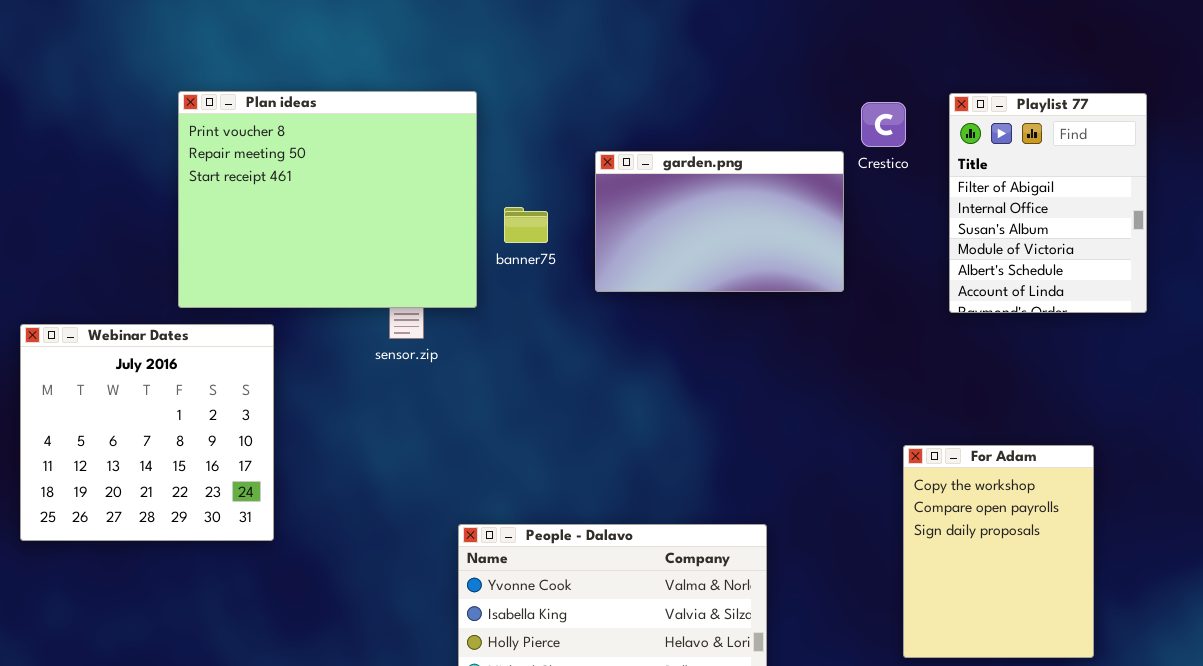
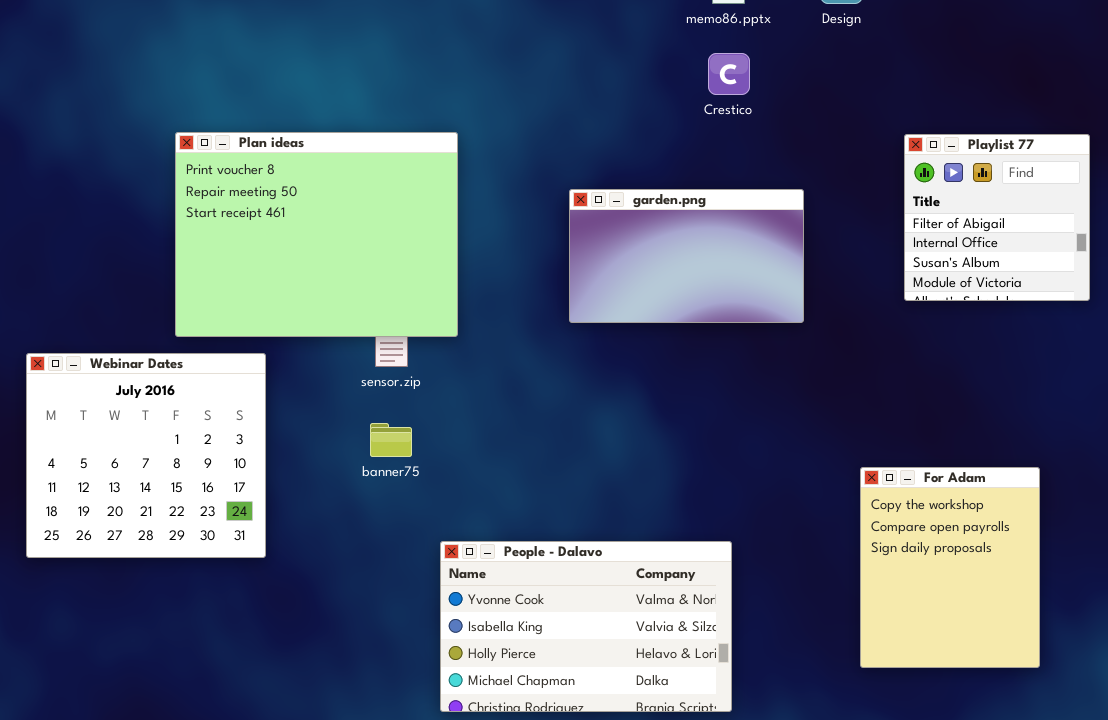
Playlist 77: [949,93,1147,313] -> [904,134,1090,301], resized
Crestico: [861,102,906,147] -> [708,53,750,95], moved
banner75: [504,207,548,243] -> [370,423,412,457], moved

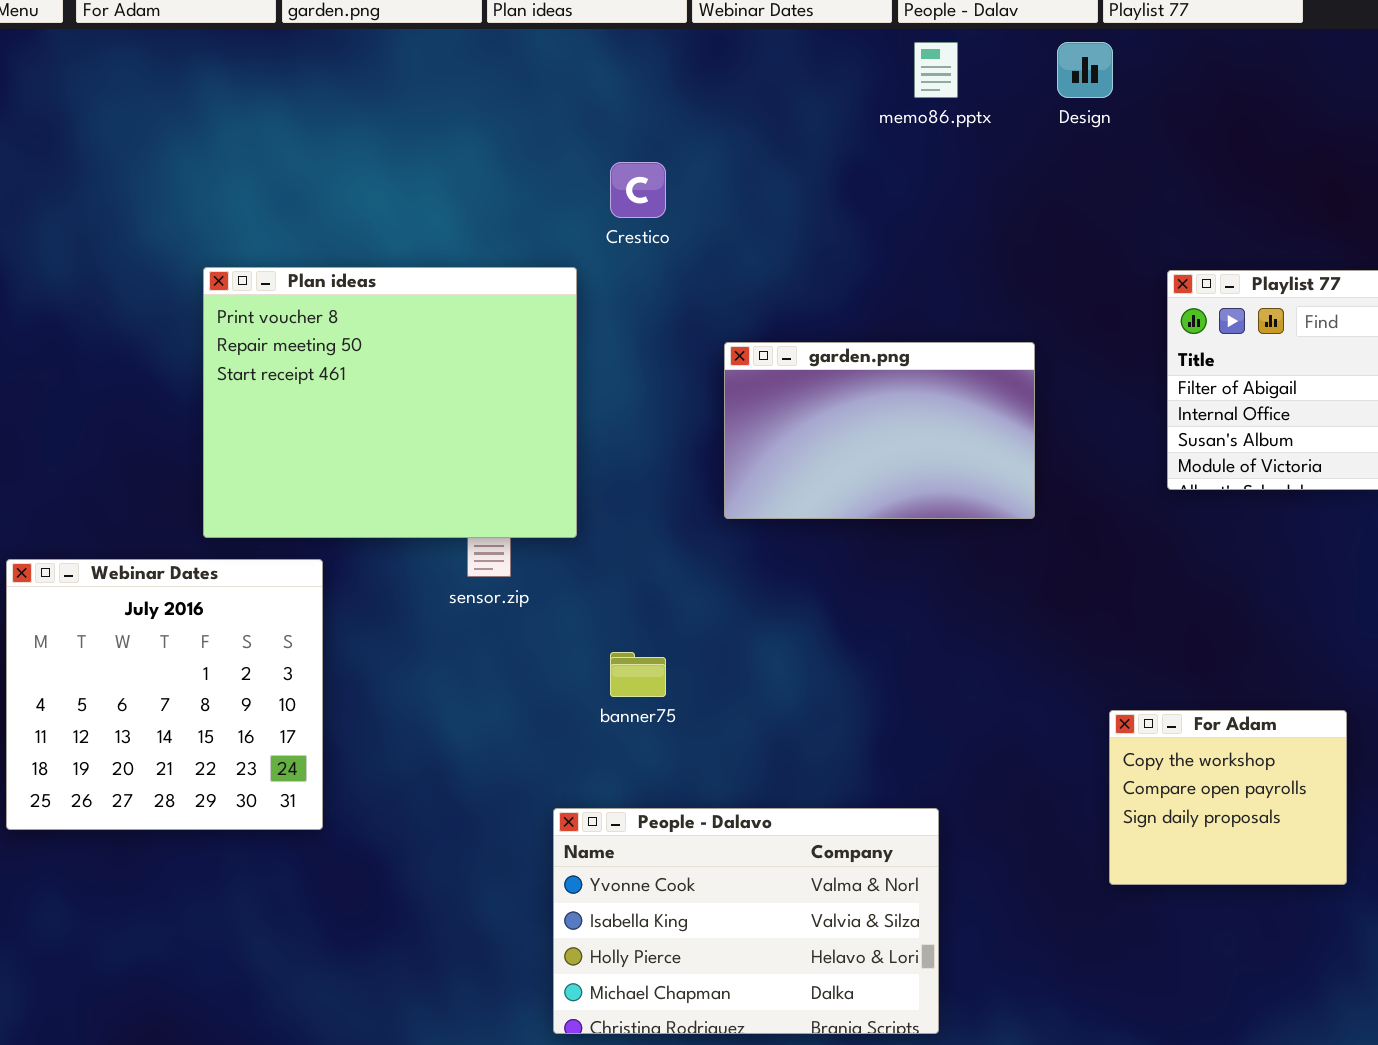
Crestico: [708,53,750,95] -> [610,162,666,218], moved
banner75: [370,423,412,457] -> [610,652,666,697], moved
For Adam: [860,467,1040,668] -> [1109,710,1347,885], resized

